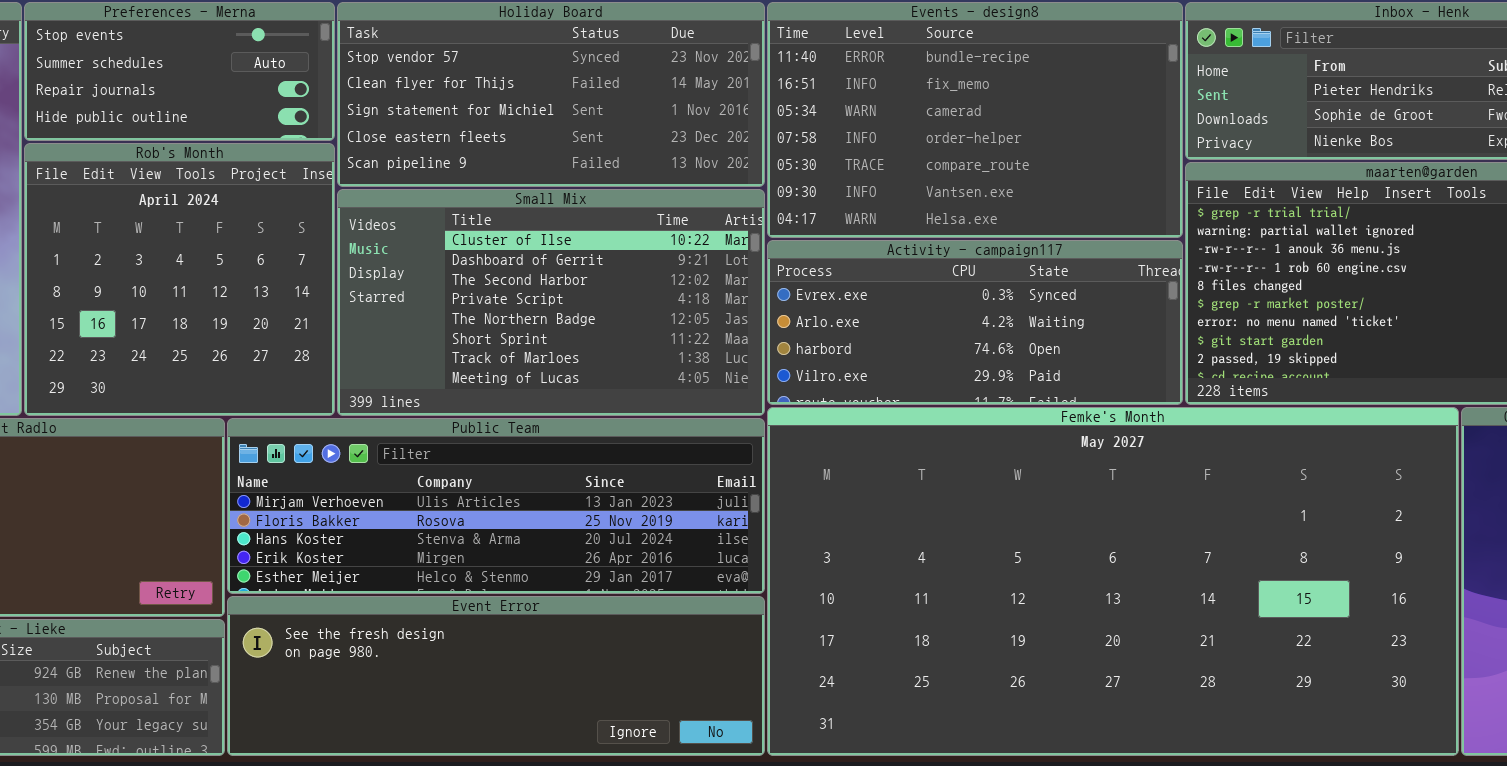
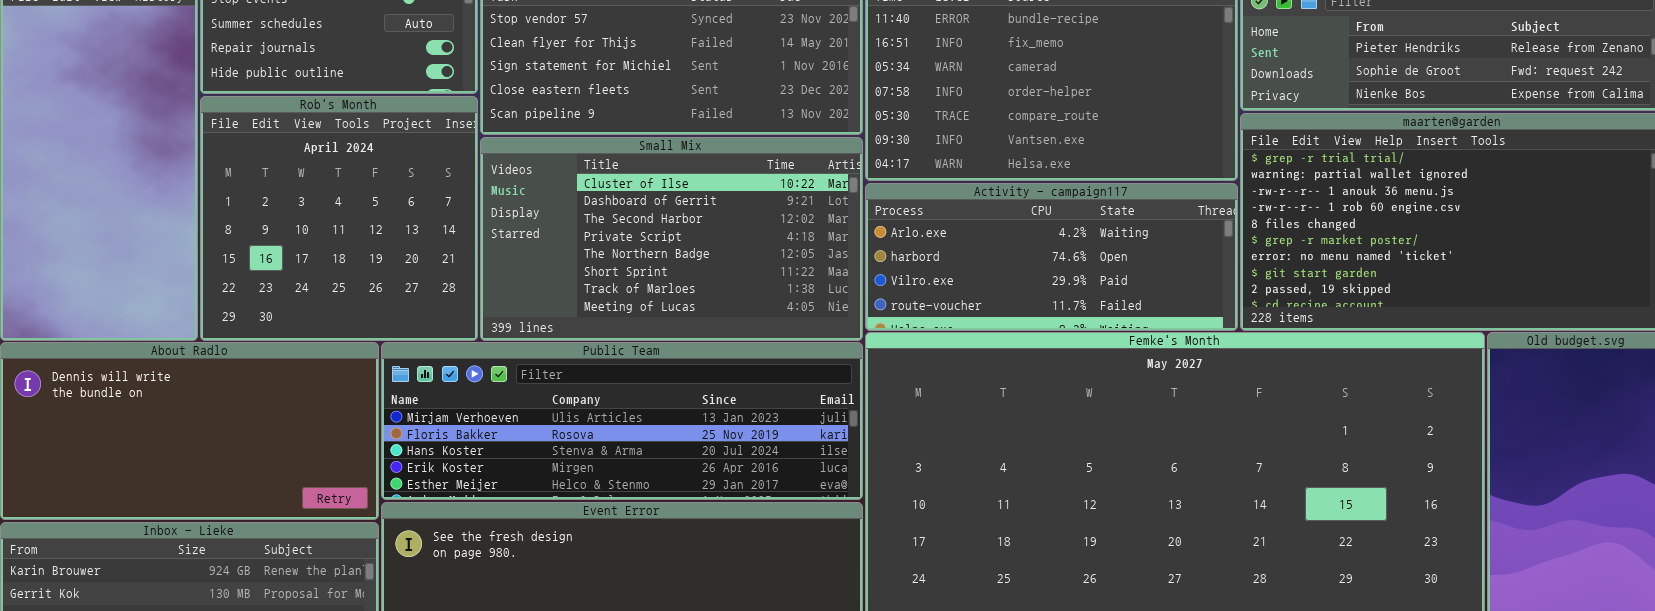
Activity - campaign117: [767,240,1183,405] -> [865,183,1238,331], scrolled down 1 row

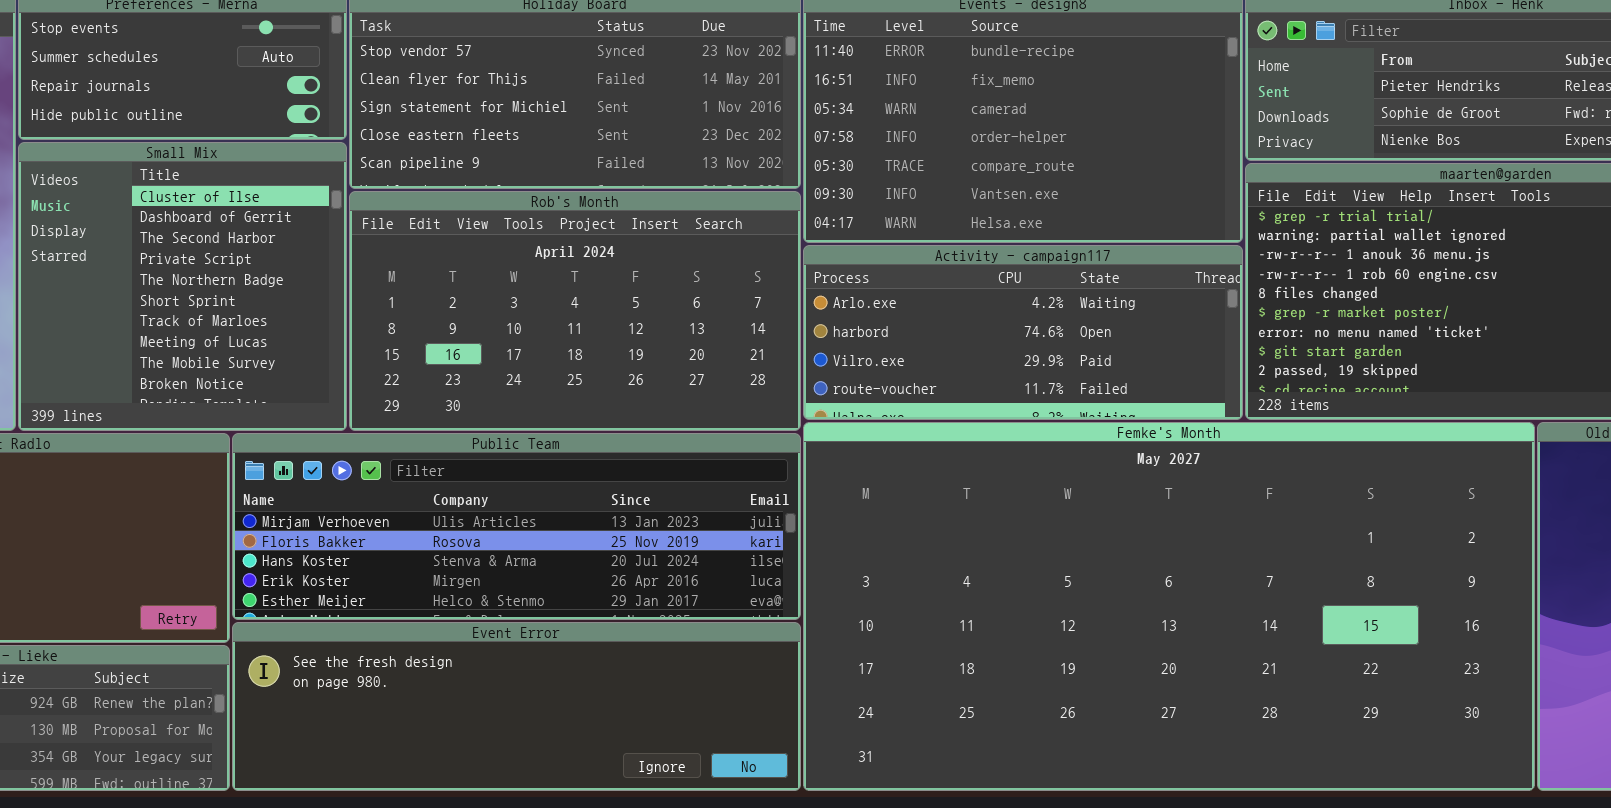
Rob's Month: [200,96,478,341] -> [349,191,801,431], moved, resized
Small Mix: [480,137,863,341] -> [18,142,347,431], moved, resized

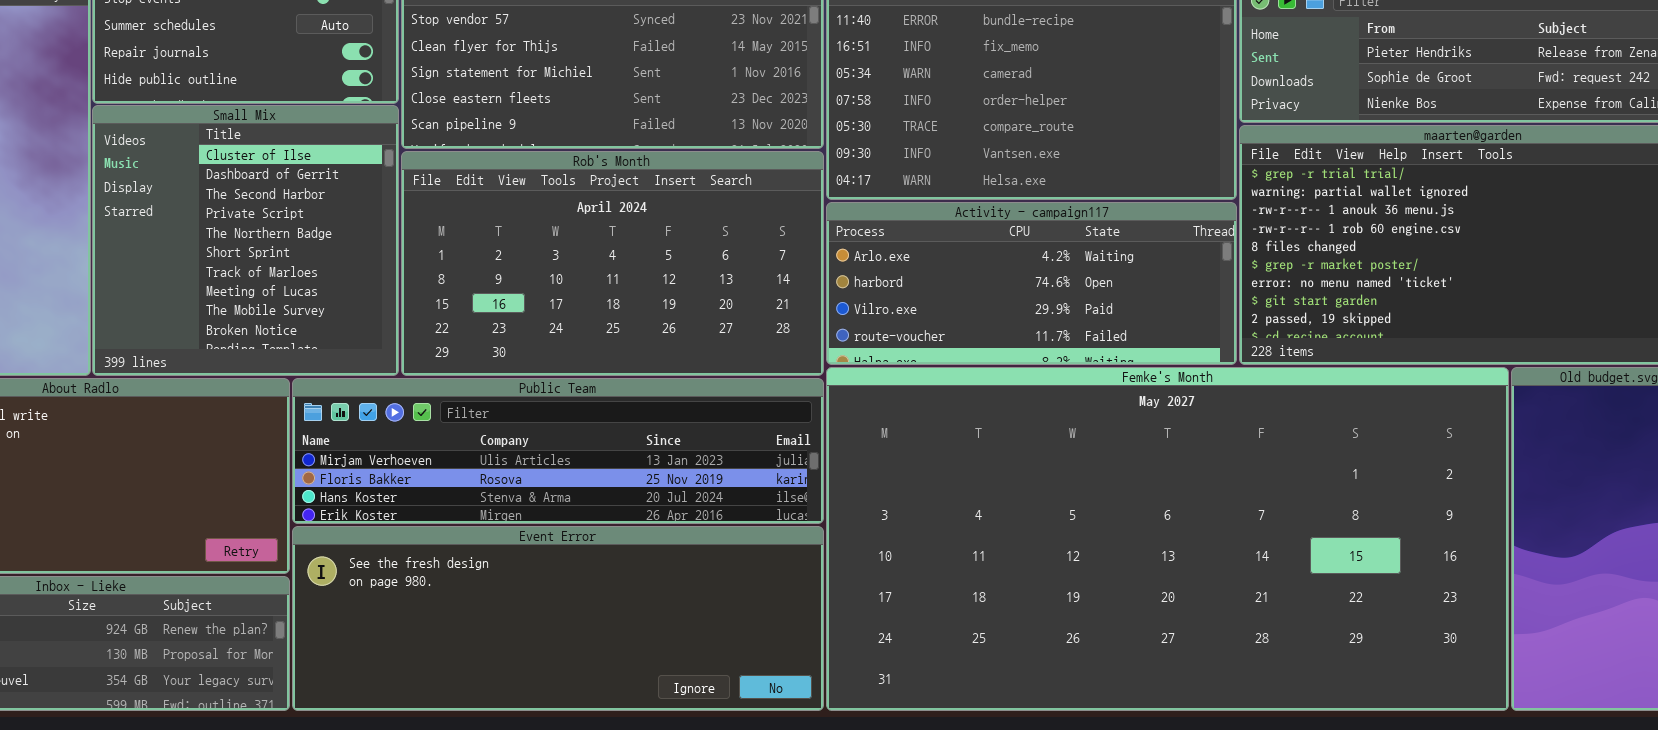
Public Team: [232,433,801,620] -> [292,378,824,524], resized
Event Error: [232,622,801,791] -> [292,526,824,711], resized

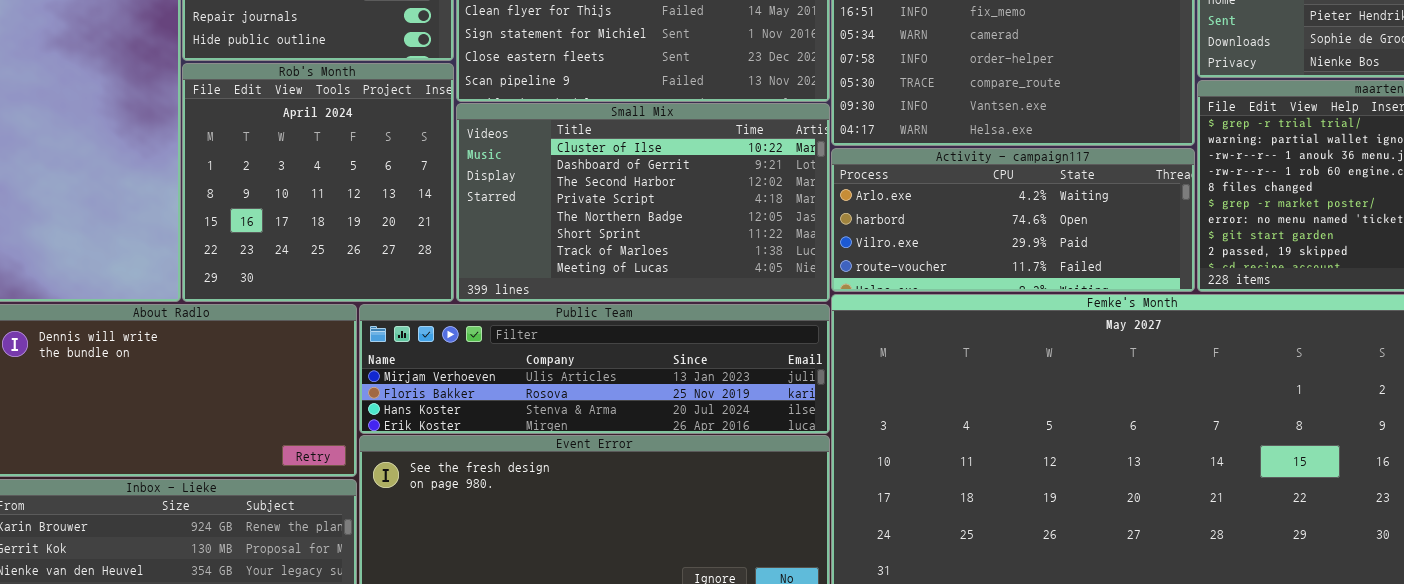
Small Mix: [92,105,399,376] -> [456,103,830,302], moved, resized
Rob's Month: [401,151,824,376] -> [182,63,454,302], moved, resized

